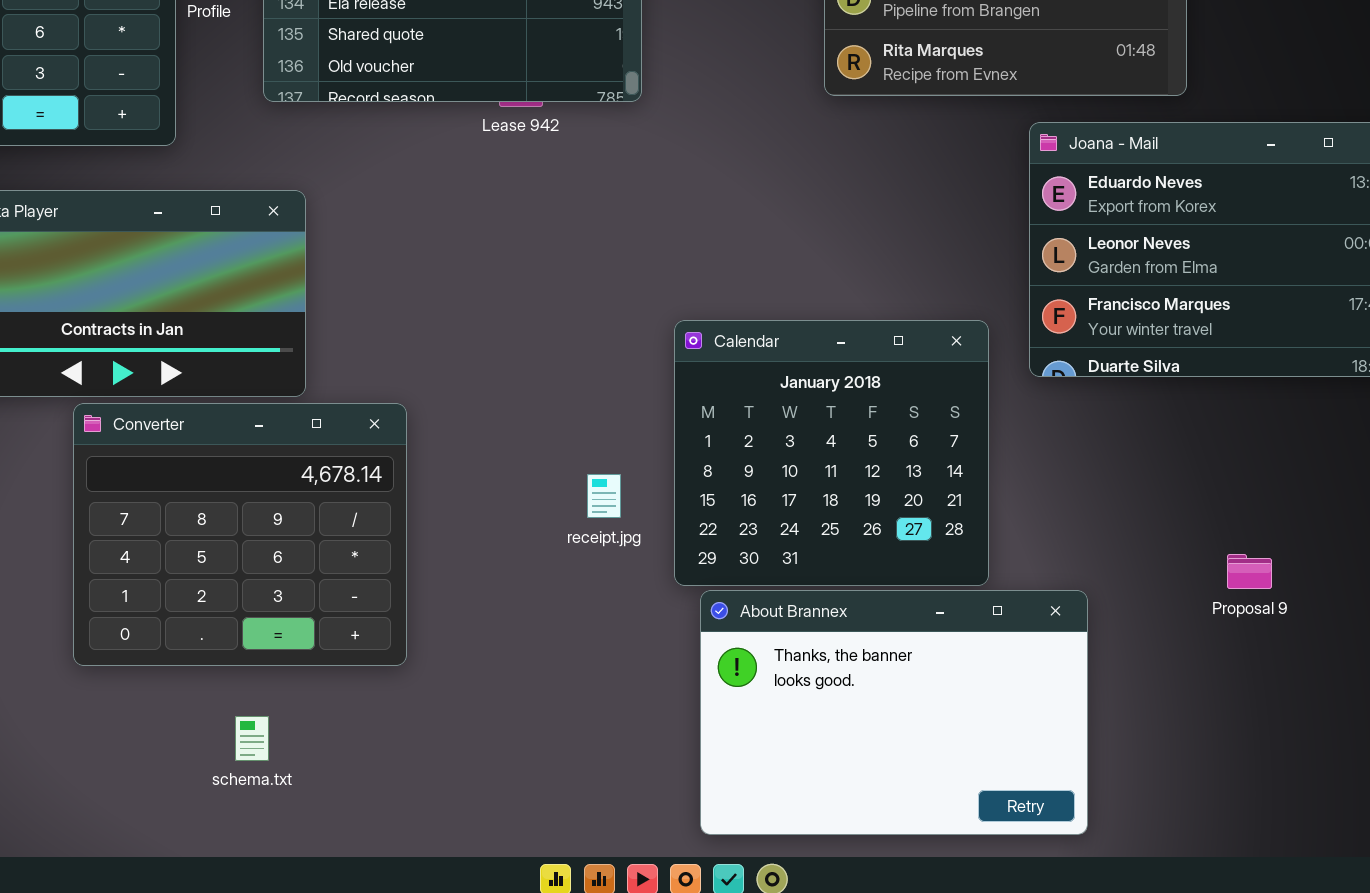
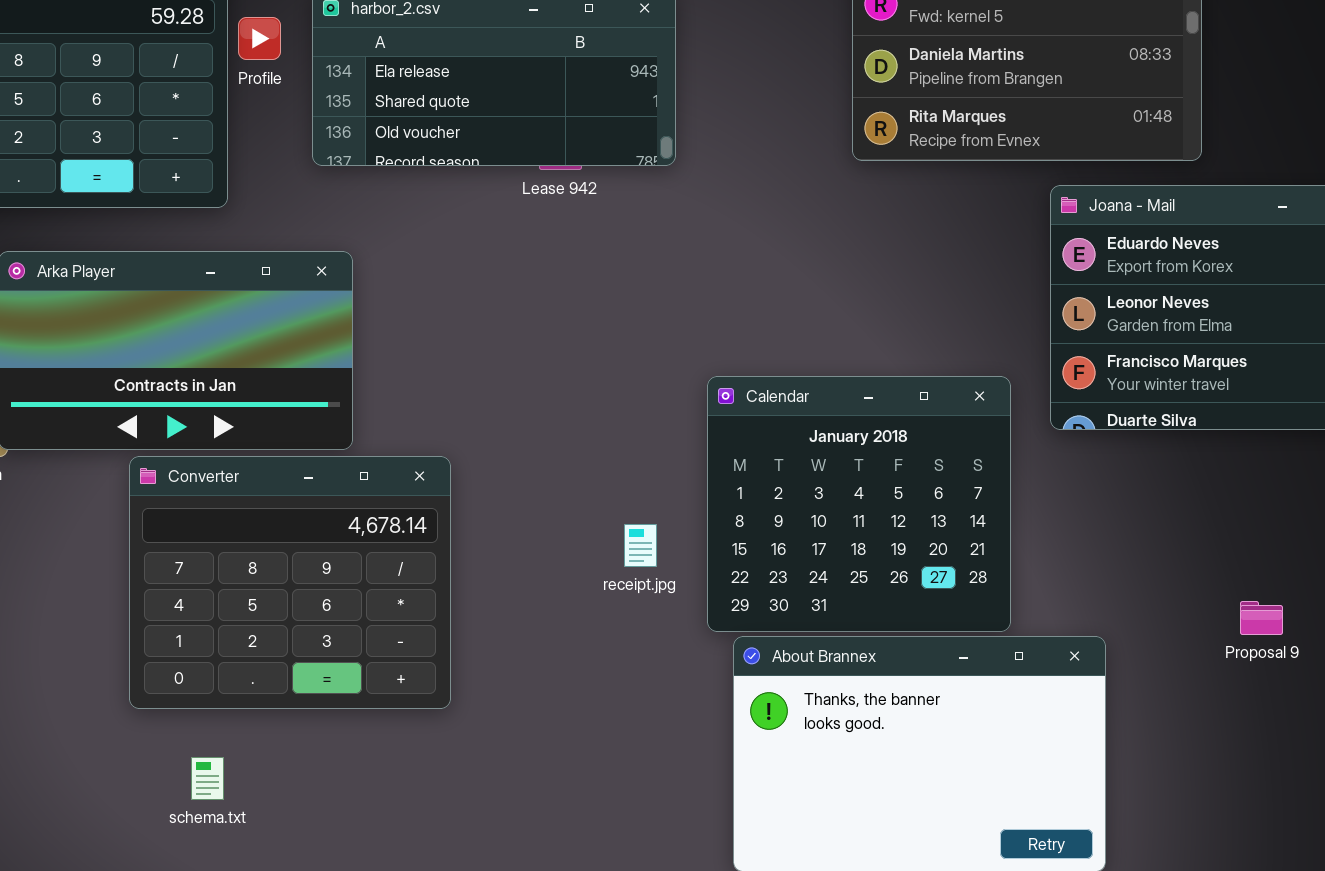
schema.txt: [235,716,269,761] -> [191,757,224,800], moved

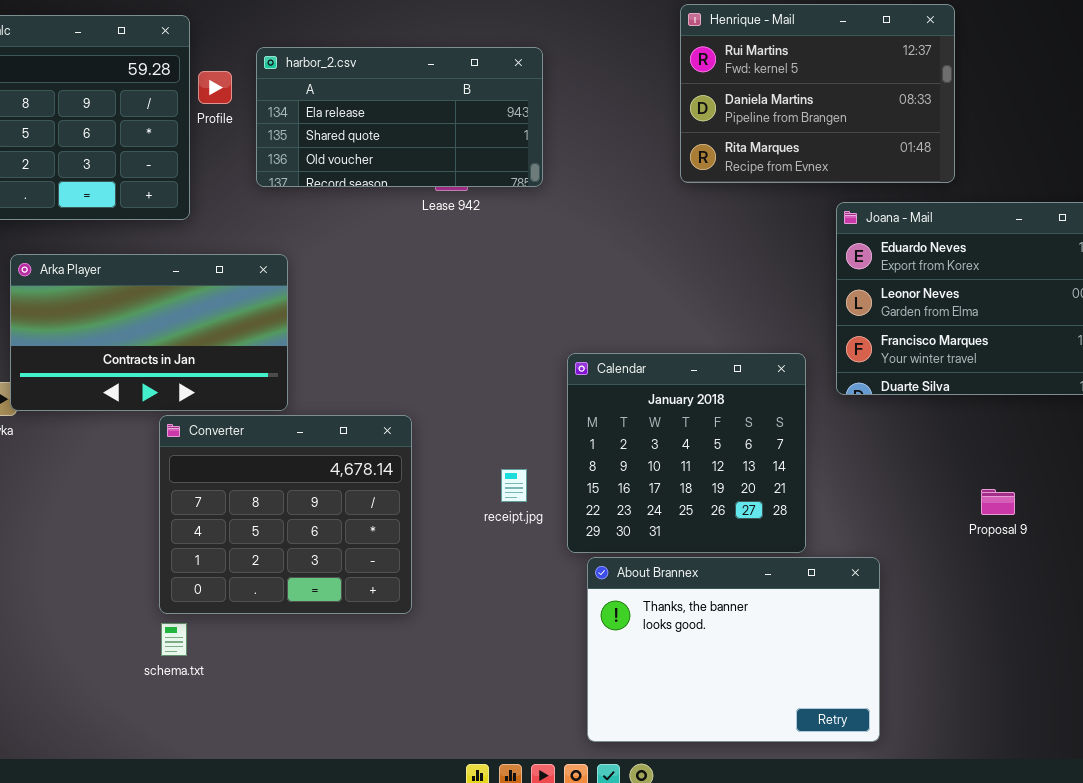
Converter: [129,456,451,709] -> [159,415,412,614], moved
Proposal 9: [1240,601,1283,635] -> [981,489,1015,515], moved
schema.txt: [191,757,224,800] -> [161,623,187,656], moved

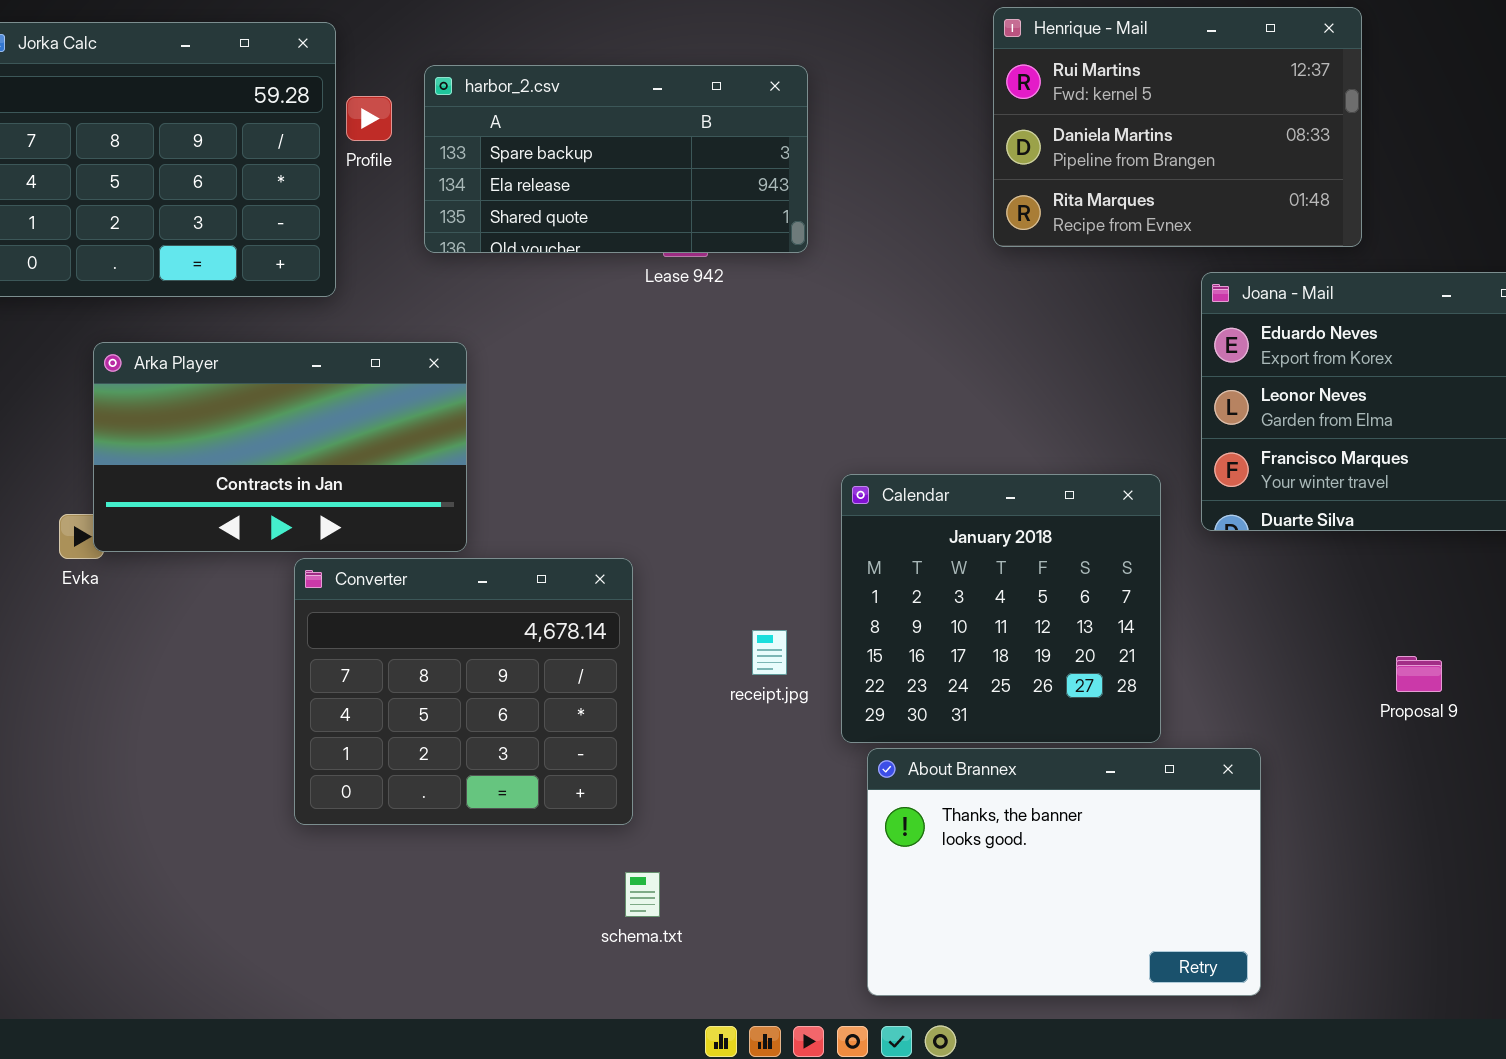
harbor_2.csv: [256,47,543,187] -> [424,65,808,253], scrolled up 1 row
schema.txt: [161,623,187,656] -> [625,872,660,917], moved

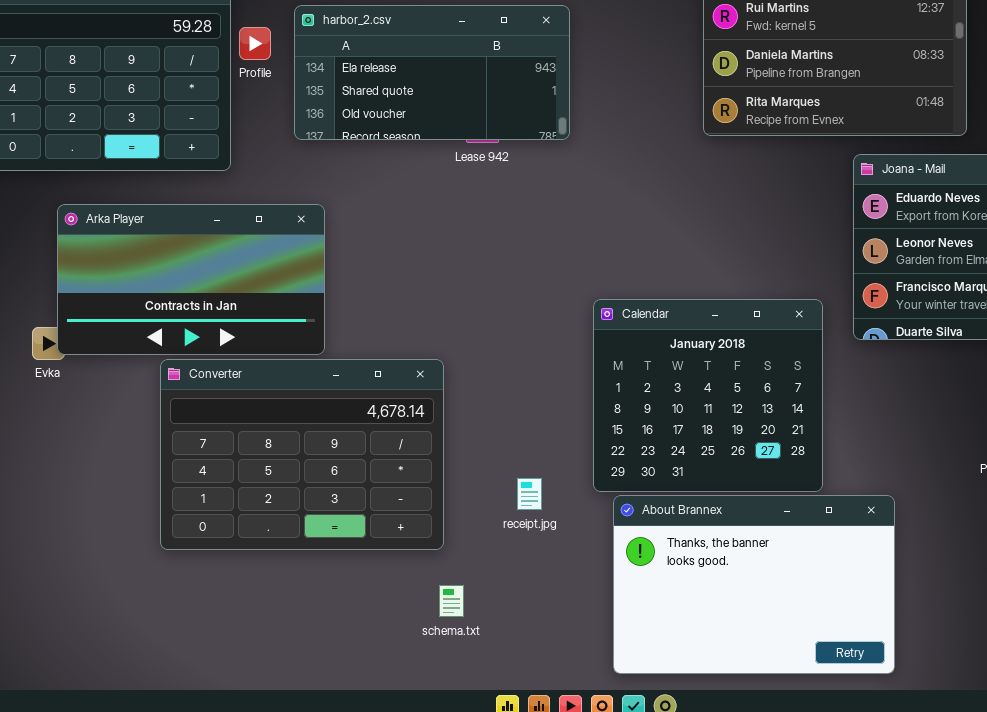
harbor_2.csv: [424,65,808,253] -> [294,5,570,140], scrolled down 1 row
Converter: [294,558,633,825] -> [160,359,444,550], resized
receipt.jpg: [752,630,787,675] -> [517,478,542,510], moved

